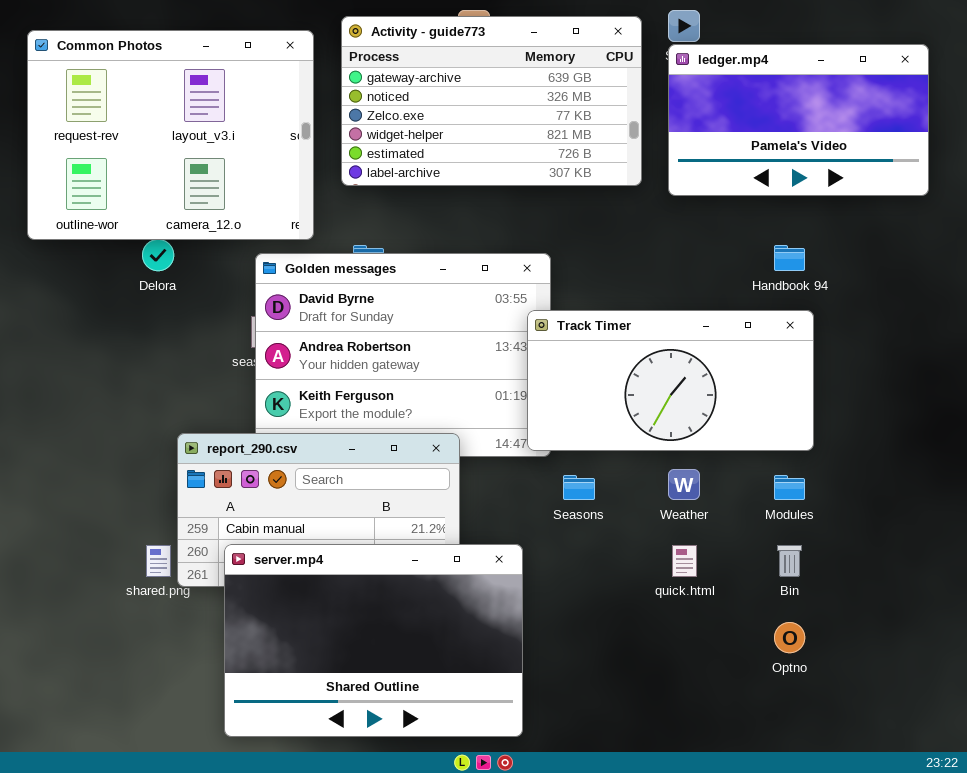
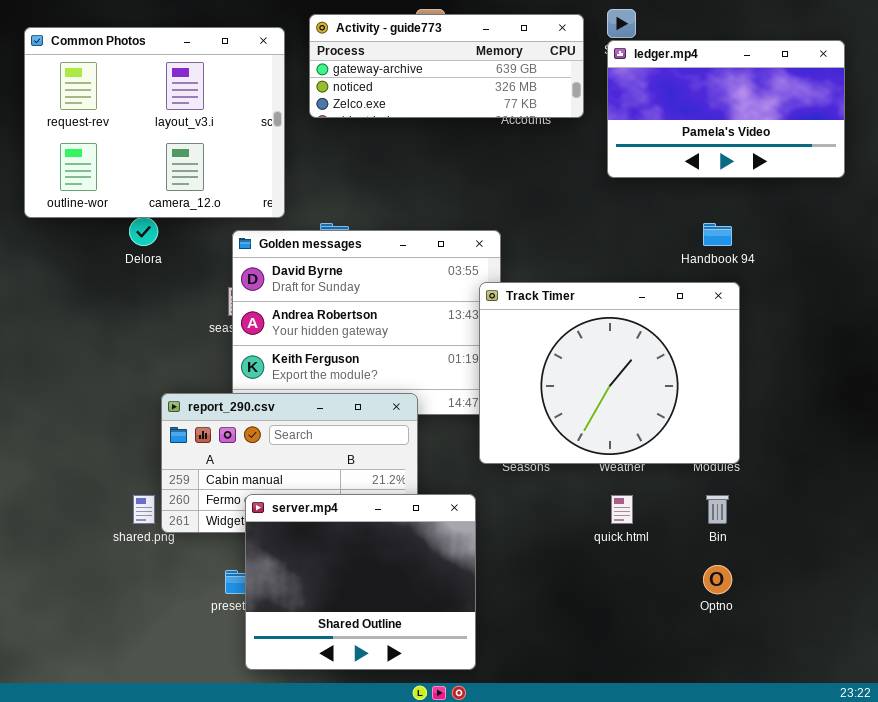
Activity - guide773: [341,16,642,186] -> [309,14,584,118], resized
Track Timer: [527,310,814,451] -> [479,282,740,464], resized
server.mp4: [224,544,523,737] -> [245,494,476,670], resized

